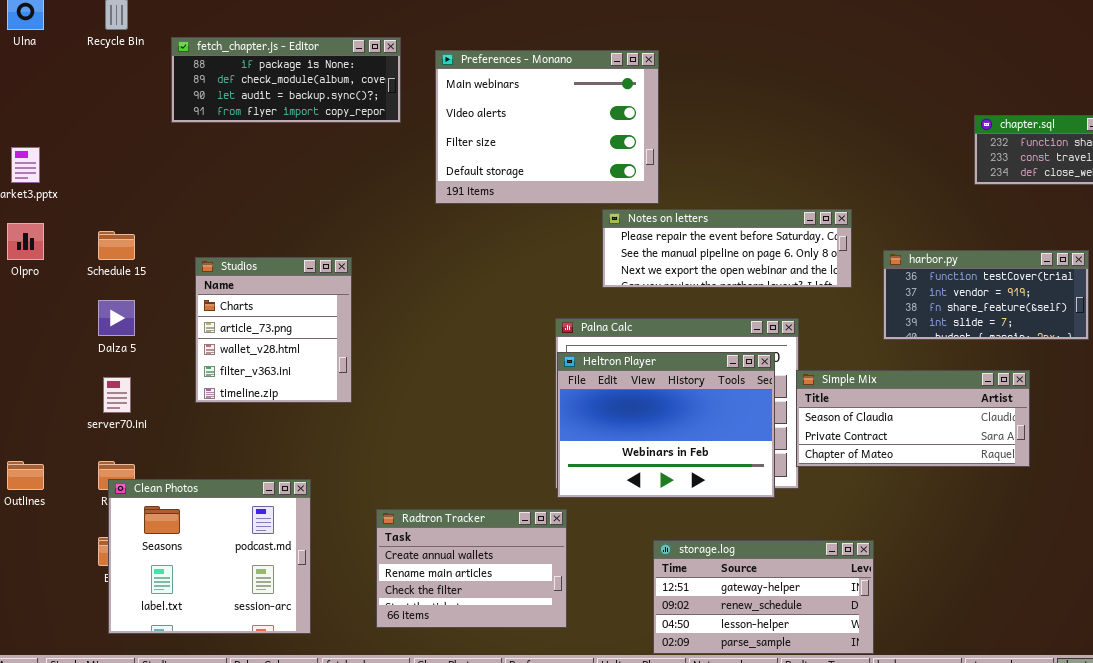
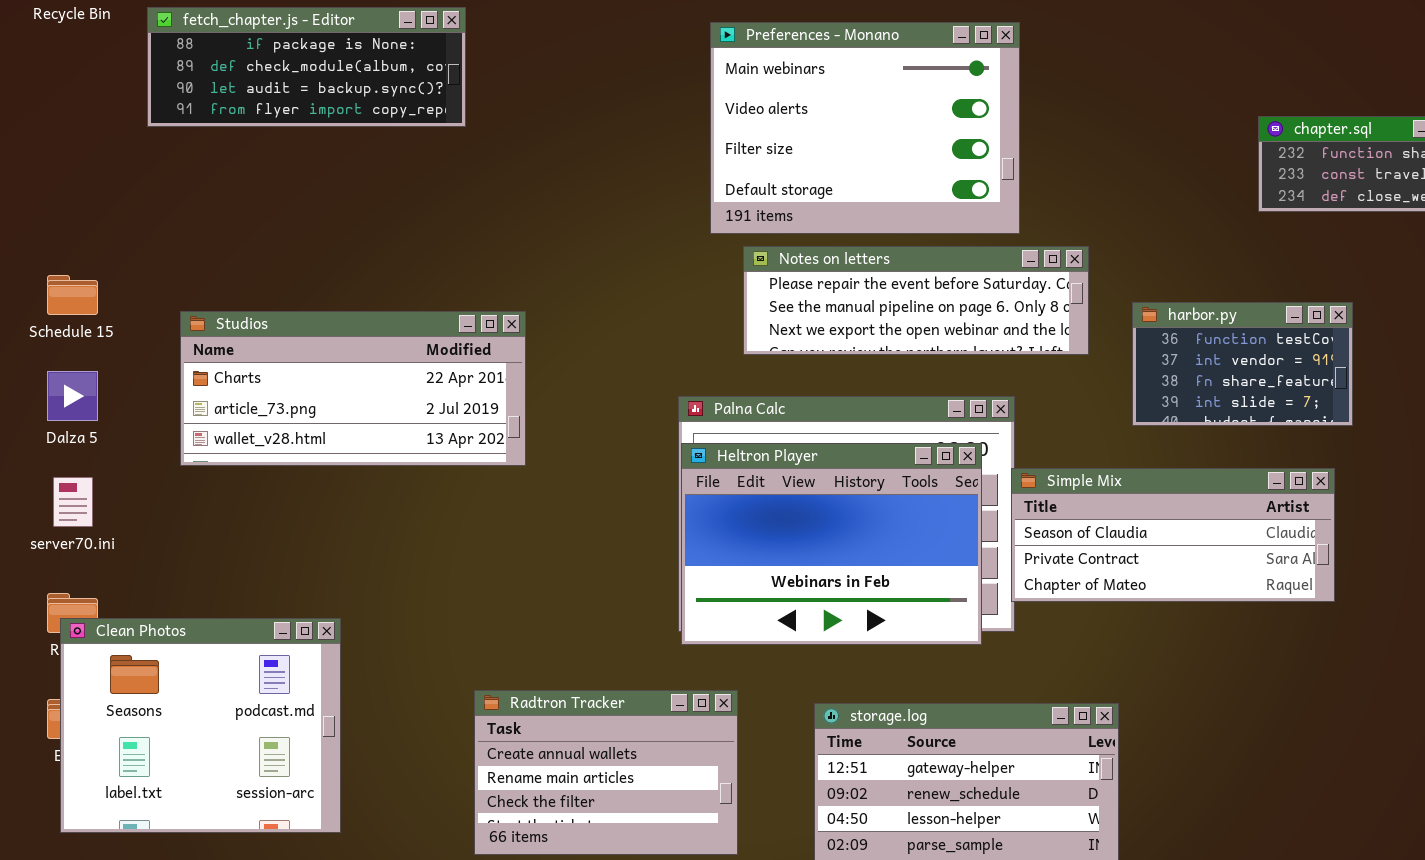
Preferences - Monano: [435,50,659,204] -> [710,22,1020,234], moved
harbor.py: [883,250,1089,340] -> [1132,302,1353,426], resized
Studios: [195,257,352,403] -> [180,311,526,466], resized
Radtron Tracker: [376,509,567,628] -> [474,690,738,855], moved

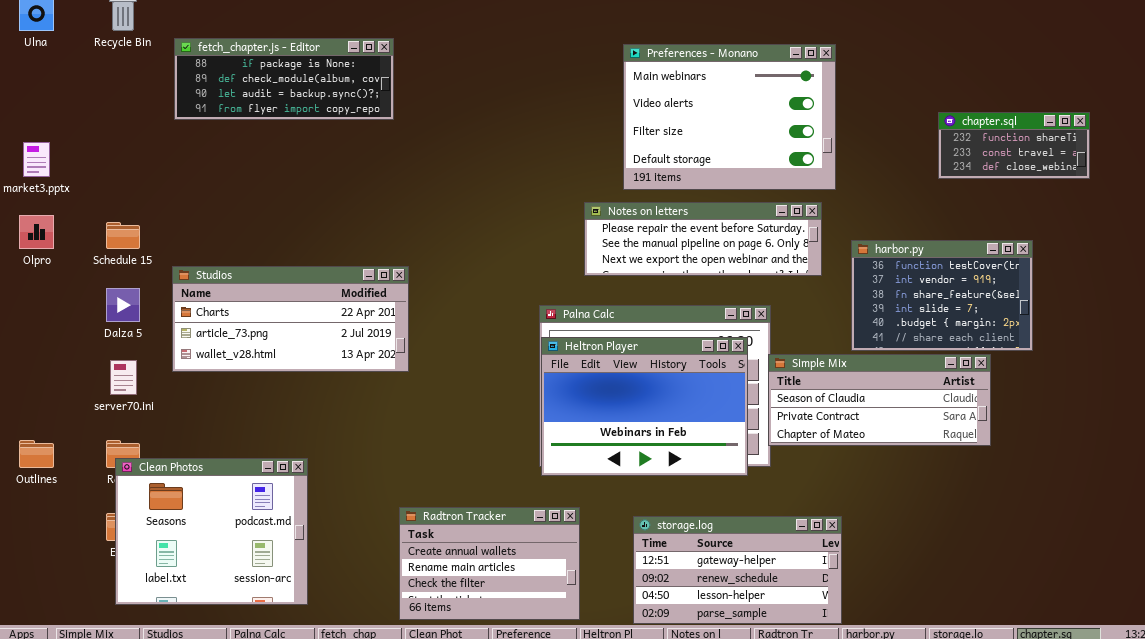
Preferences - Monano: [710,22,1020,234] -> [623,44,836,190], moved
harbor.py: [1132,302,1353,426] -> [851,240,1033,351], resized
Studios: [180,311,526,466] -> [172,266,409,372], moved

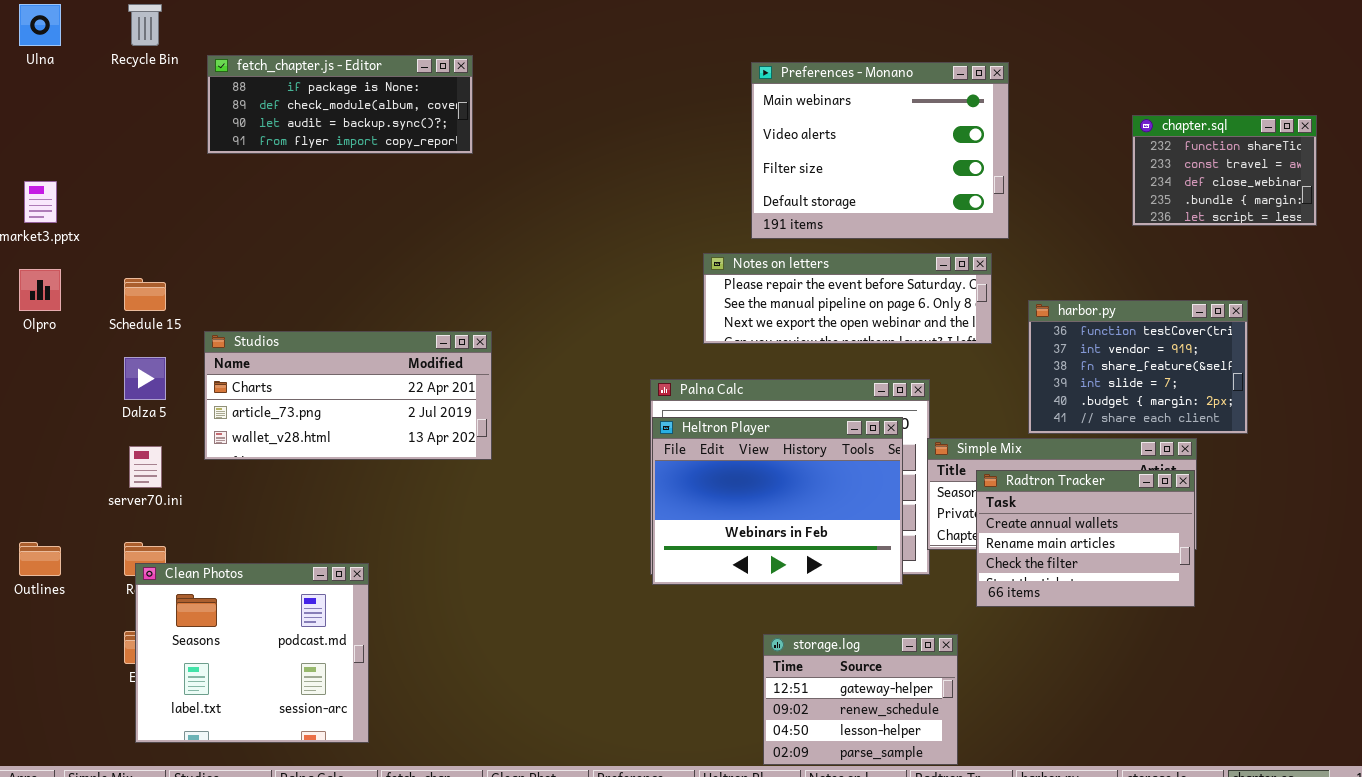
chapter.sql: [938,112,1090,179] -> [1132,115,1317,226], resized
Radtron Tracker: [399,507,580,620] -> [976,470,1195,607], moved
storage.log: [633,516,842,624] -> [763,634,958,765], resized

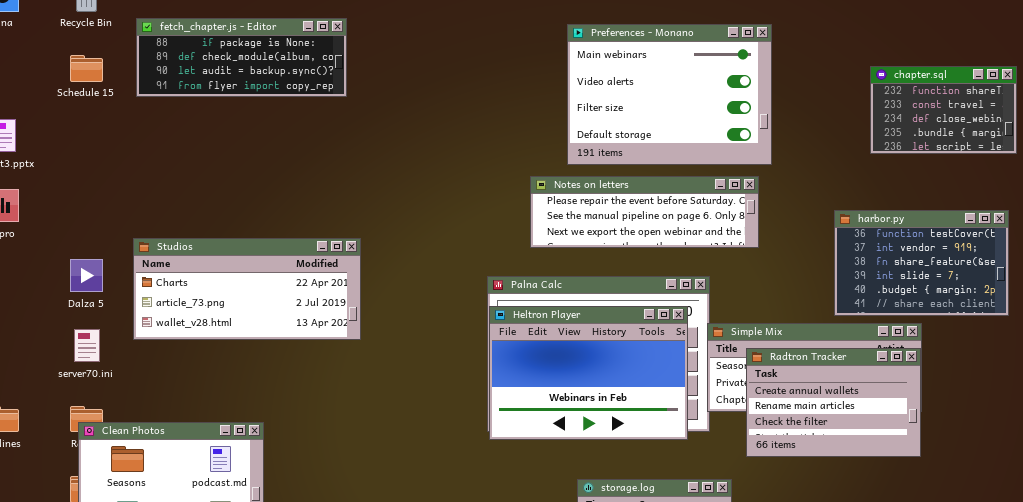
Schedule 15: [124,278,166,311] -> [70,55,103,82], moved
harbor.py: [1028,300,1248,434] -> [834,210,1009,316], moved

